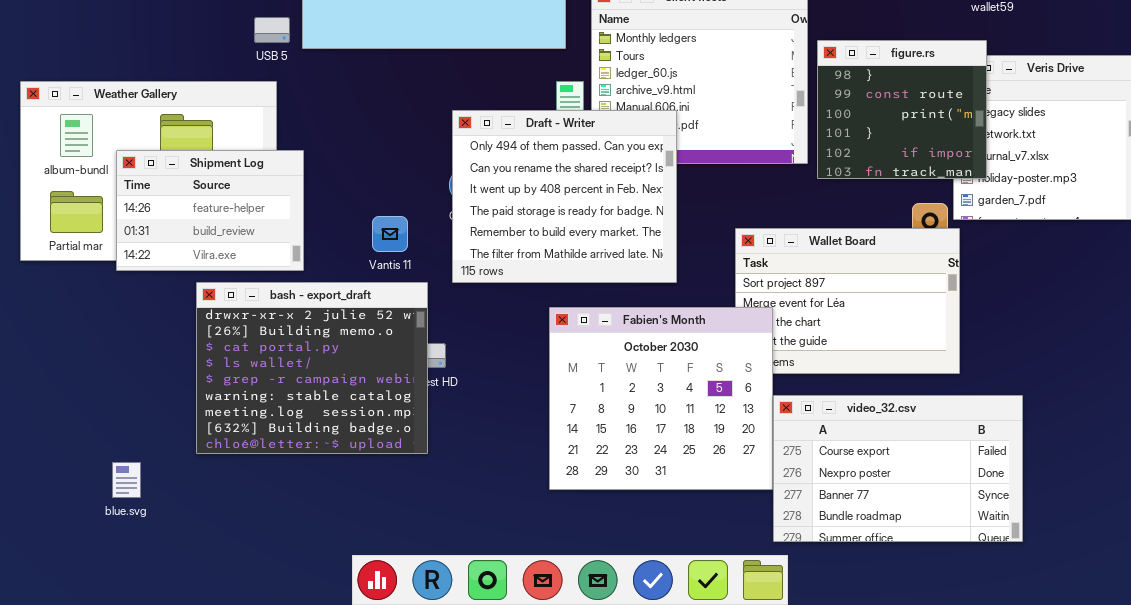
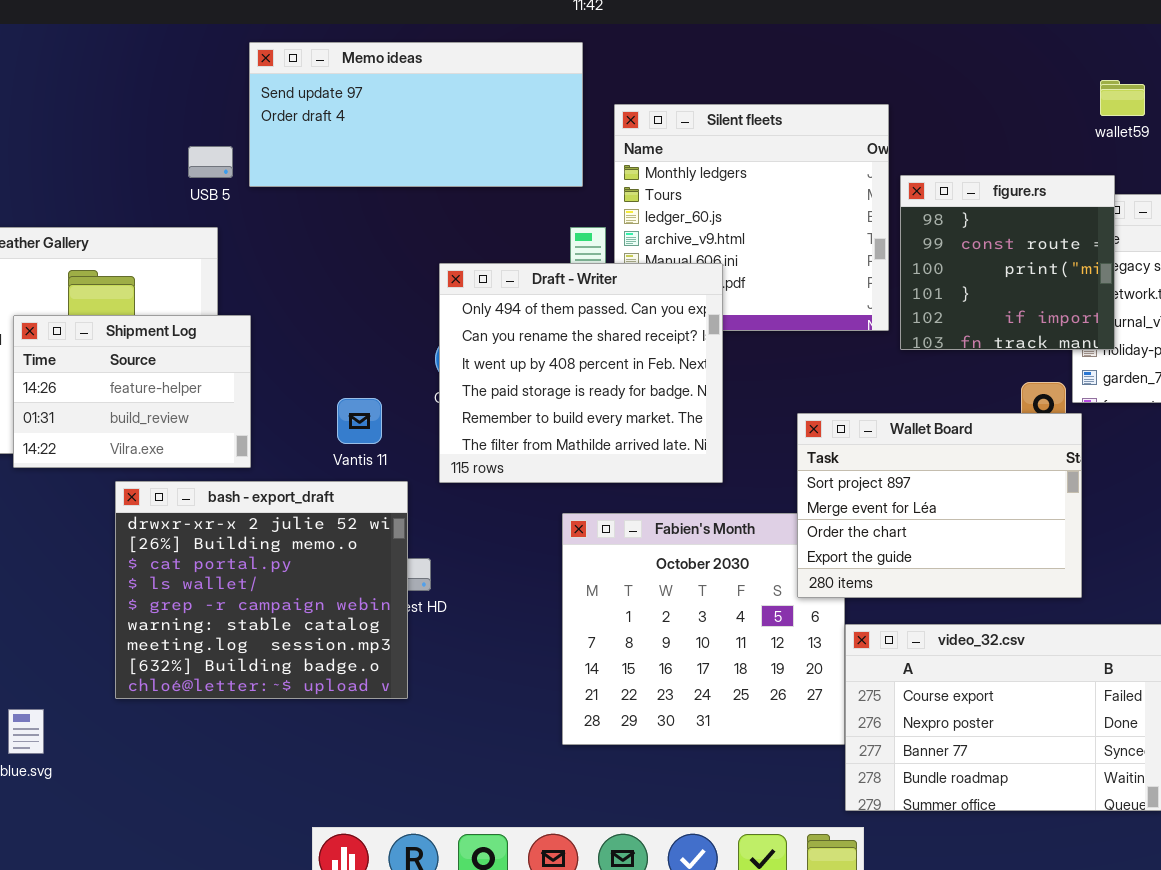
Wallet Board: [735,228,960,374] -> [797,413,1082,598], raised

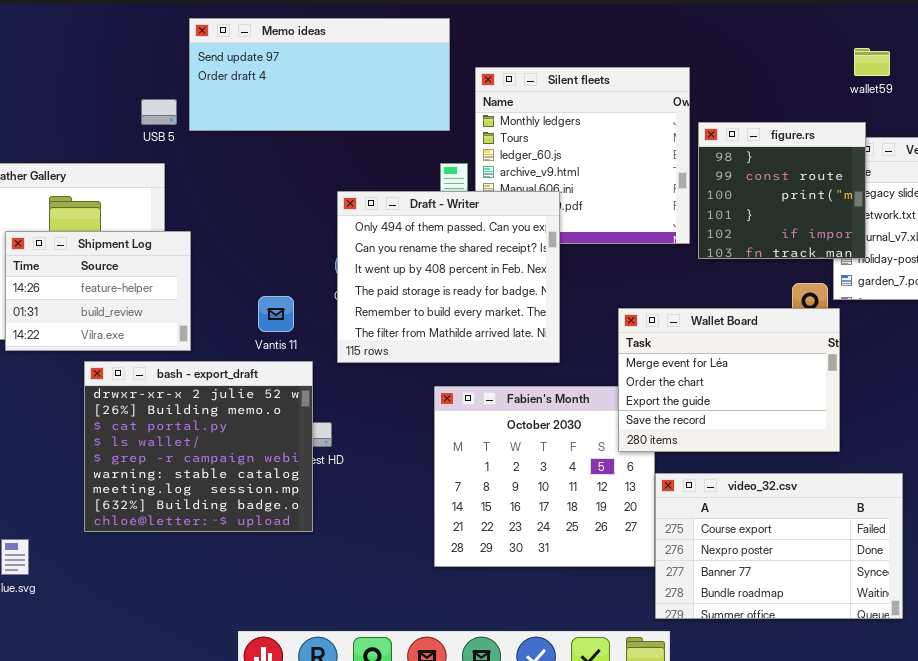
Wallet Board: [797,413,1082,598] -> [618,308,840,452], scrolled down 1 row

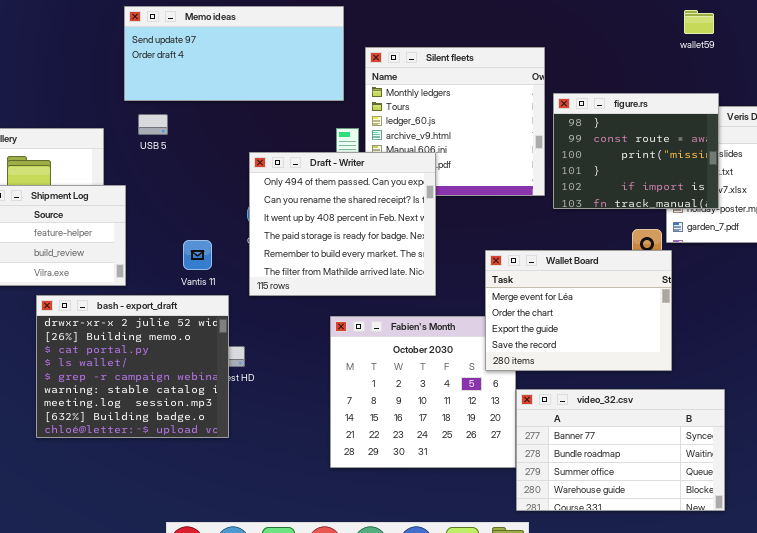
wallet59: [854,48,890,76] -> [684,10,714,34], moved
USB 5: [141,99,177,125] -> [138,114,168,135], moved
figure.rs: [698,122,866,259] -> [553,93,719,209], resized
video_32.csv: [655,473,903,619] -> [516,389,725,511], scrolled down 2 rows

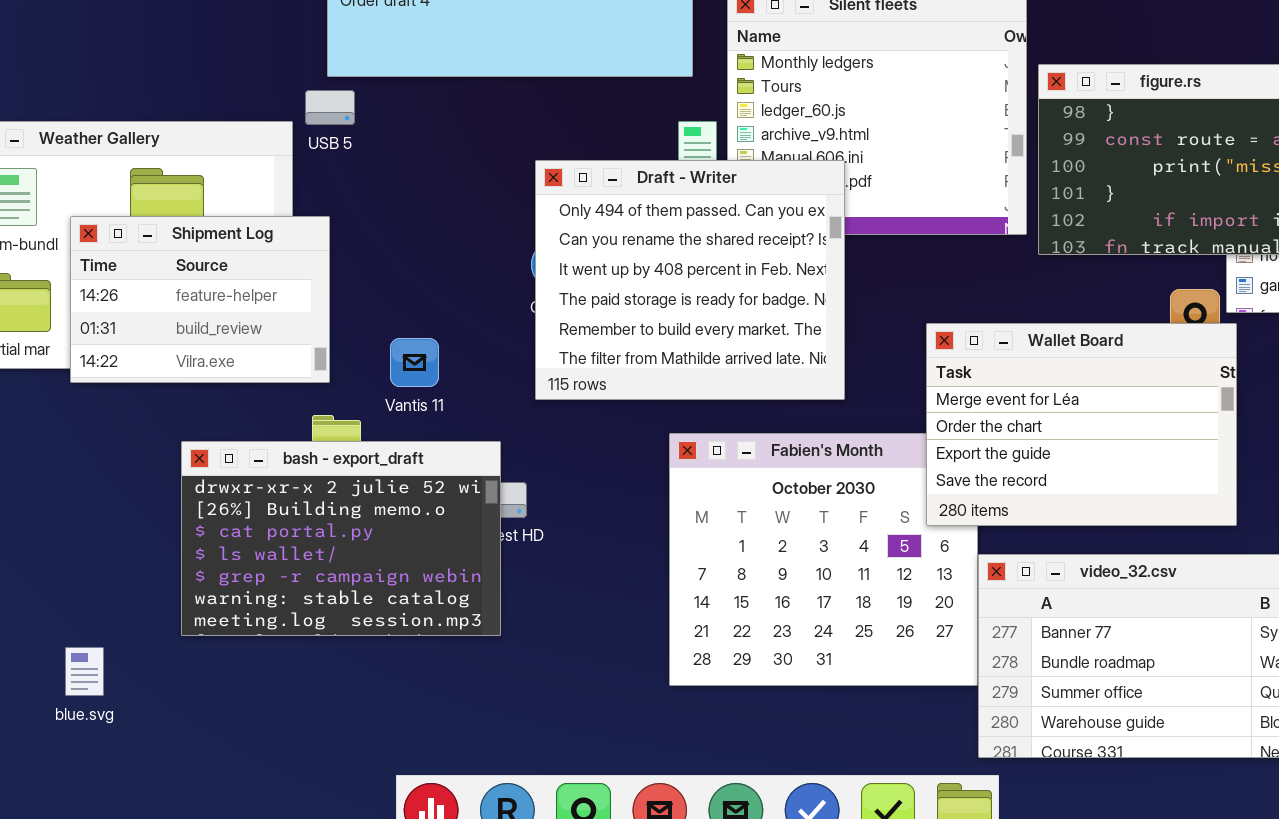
USB 5: [138,114,168,135] -> [305,90,355,125], moved
Vantis 11: [183,240,212,270] -> [390,338,439,387], moved
bash - export_draft: [36,295,229,438] -> [181,441,501,636], resized

